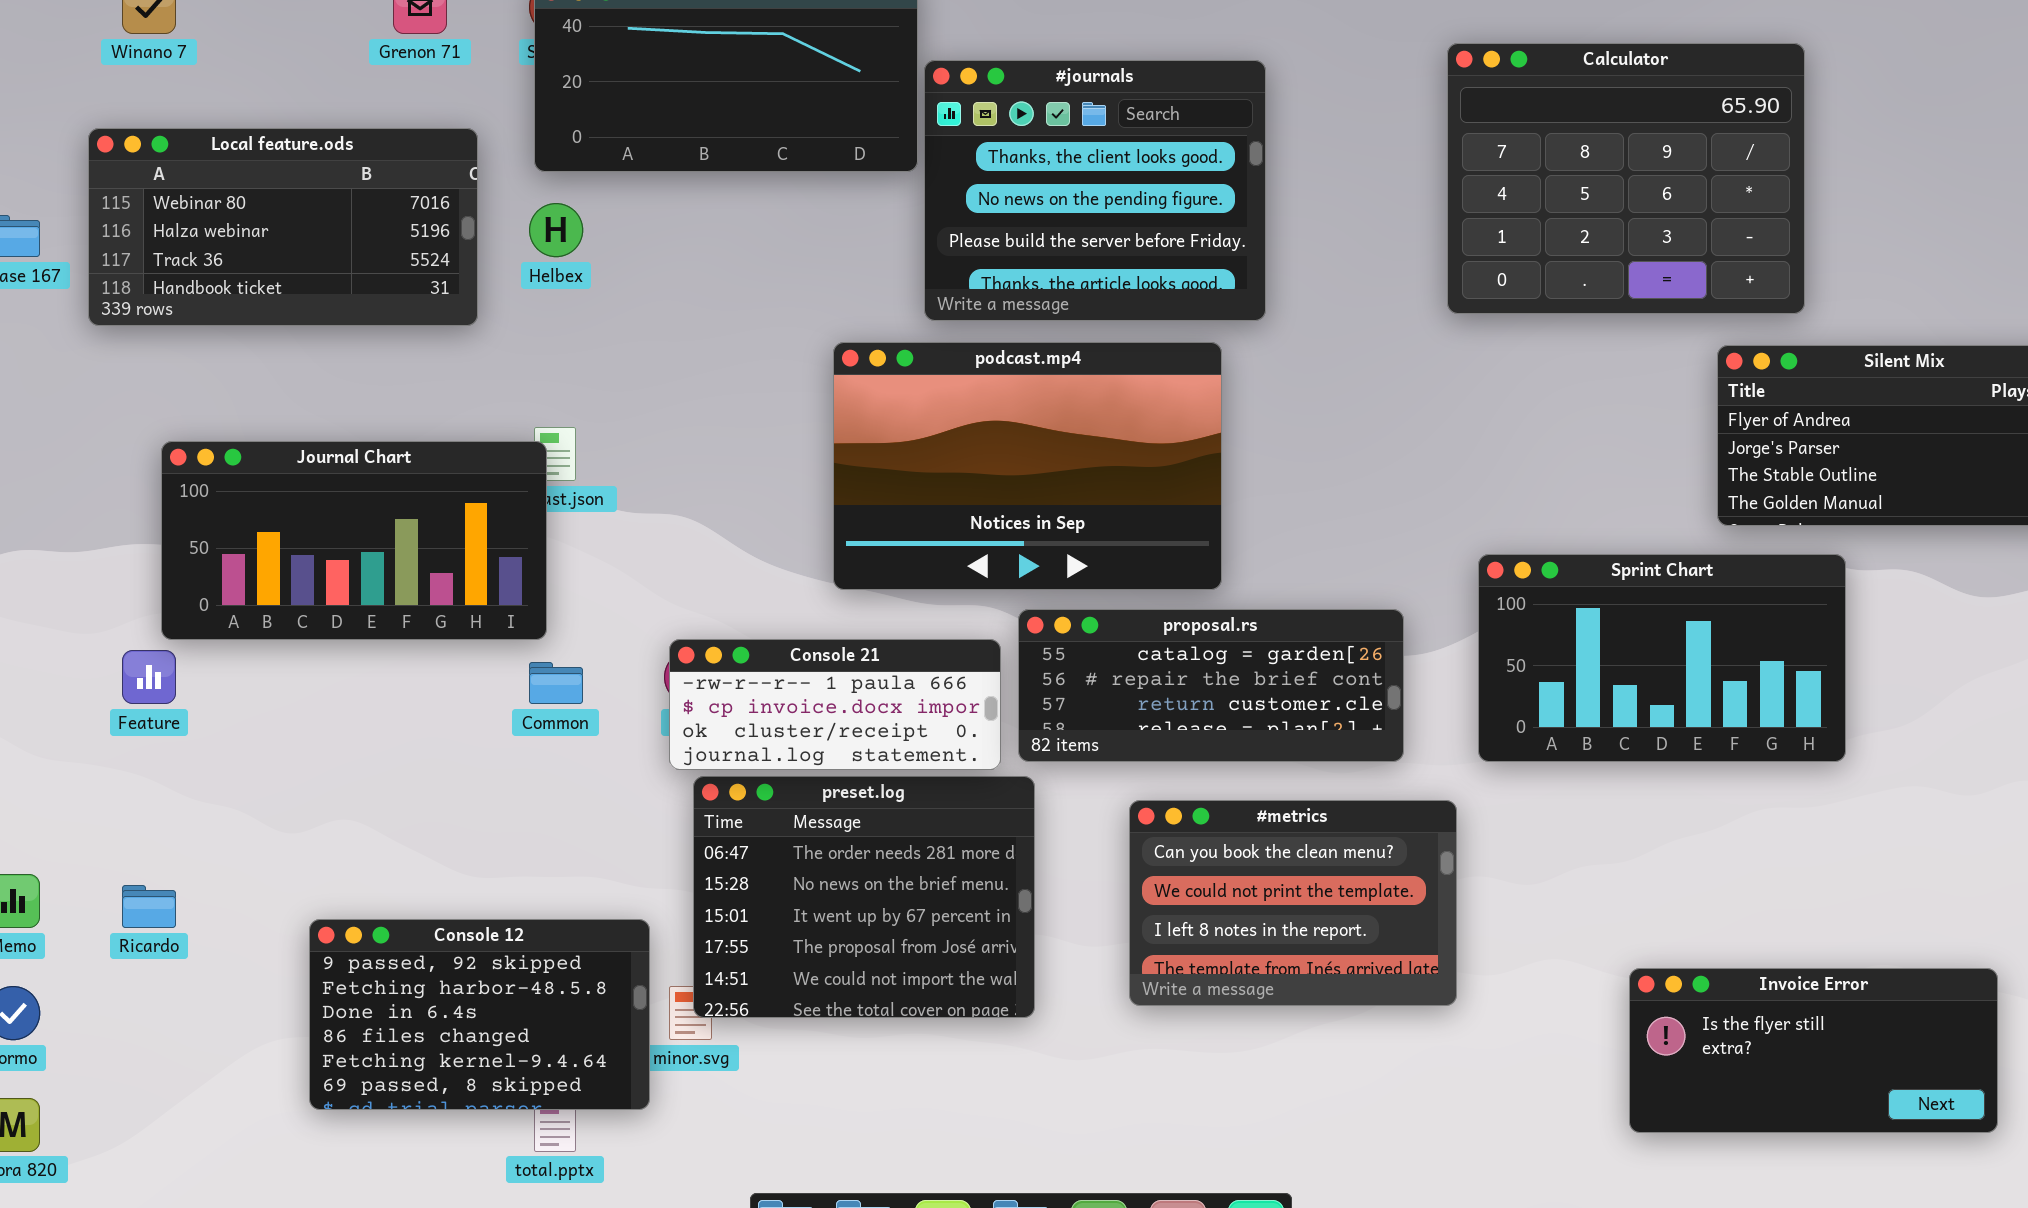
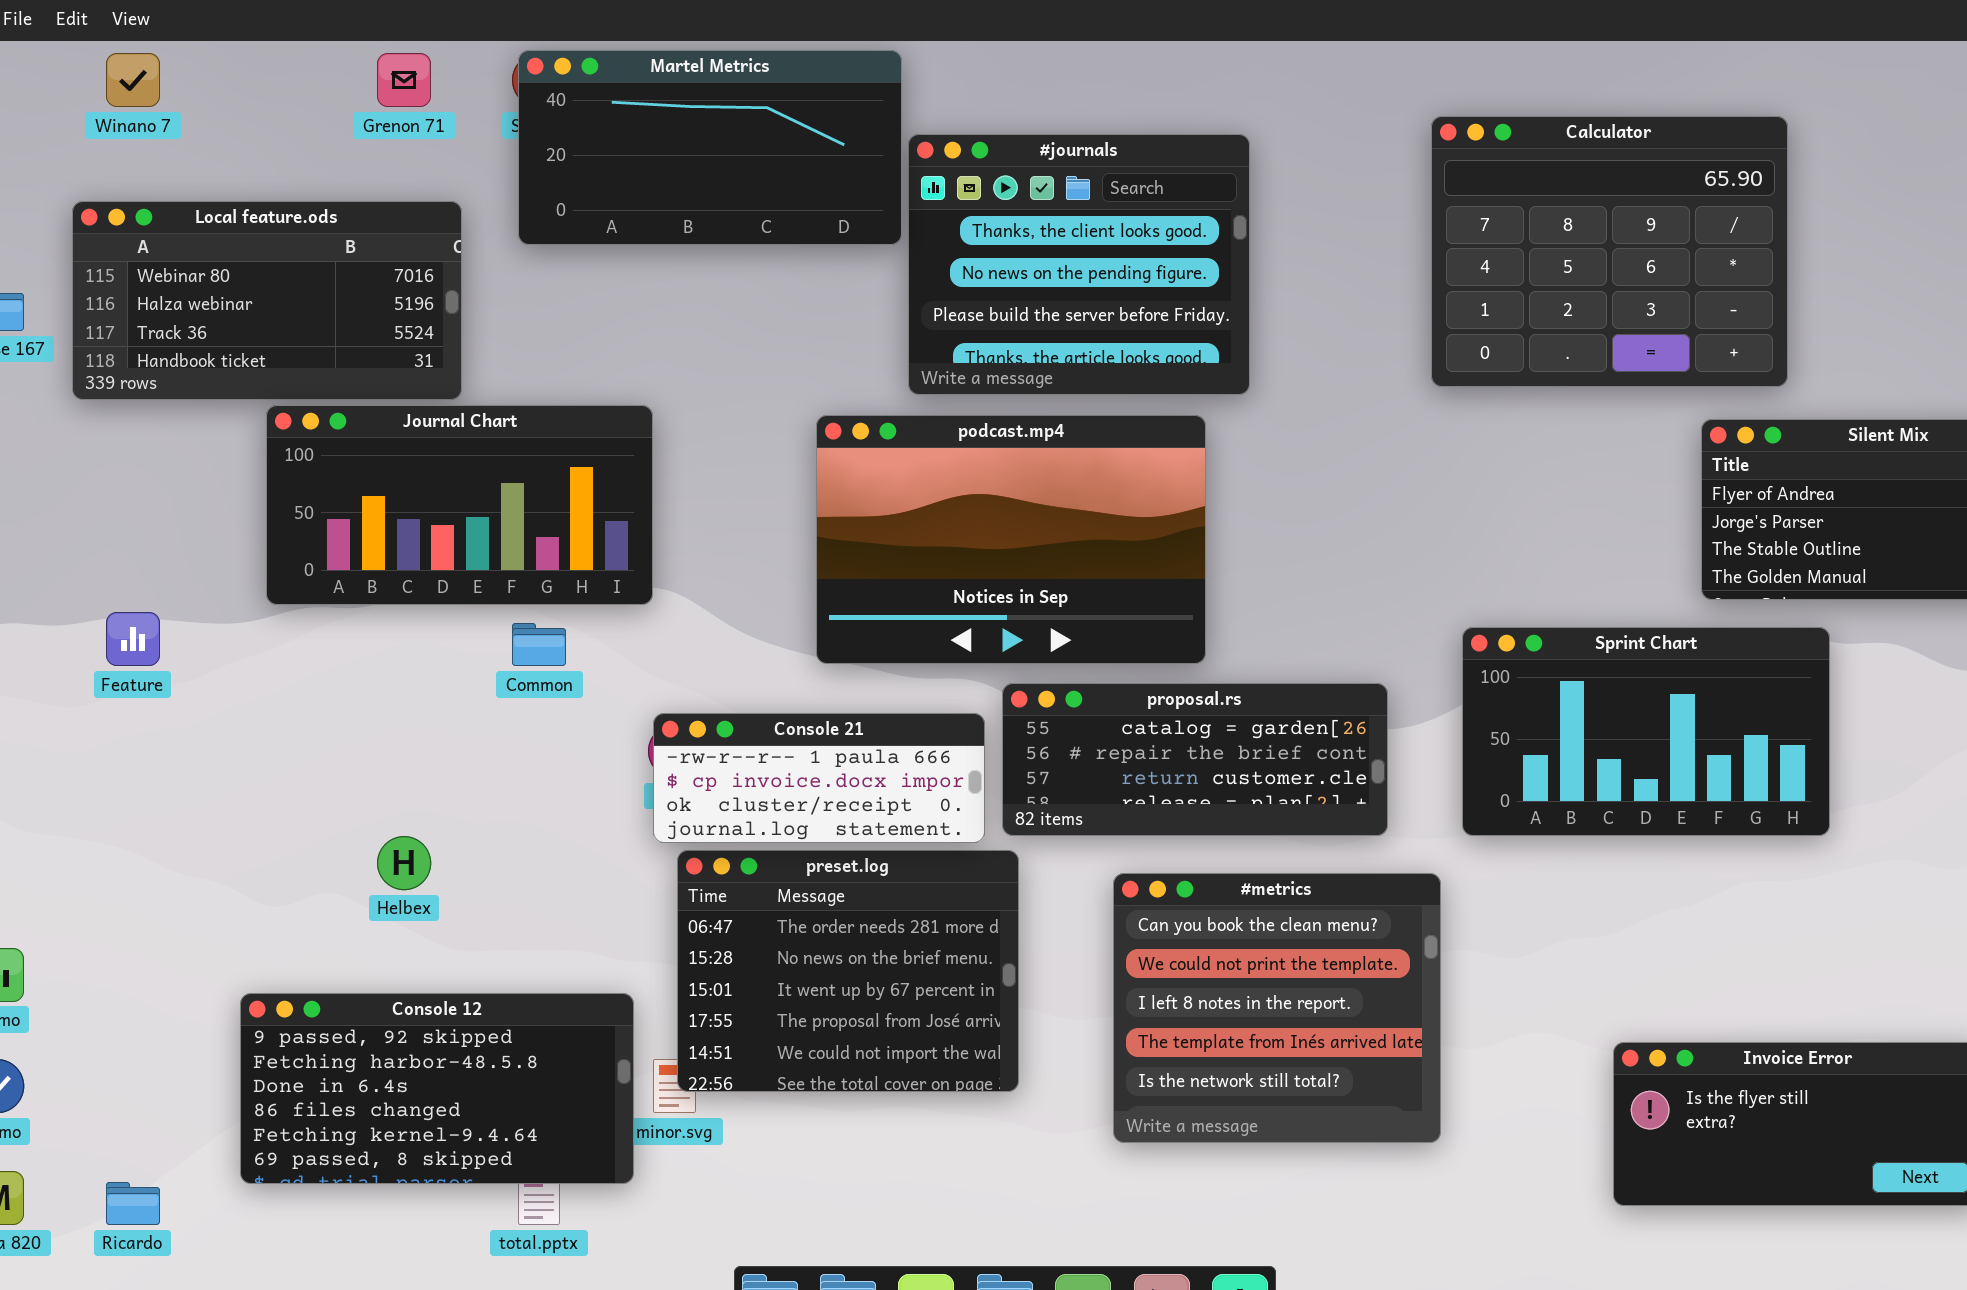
Helbex: [529,203,583,257] -> [377,836,431,890], moved
Journal Chart: [161,441,547,640] -> [266,405,653,605], moved
Feature: [122,650,176,704] -> [106,612,160,666], moved
Common: [529,662,583,704] -> [512,623,566,666], moved
#metrics: [1129,800,1457,1006] -> [1113,873,1441,1143], resized
Ricardo: [122,885,176,928] -> [106,1182,160,1225], moved
Console 12: [309,919,650,1110] -> [240,993,634,1184], resized

